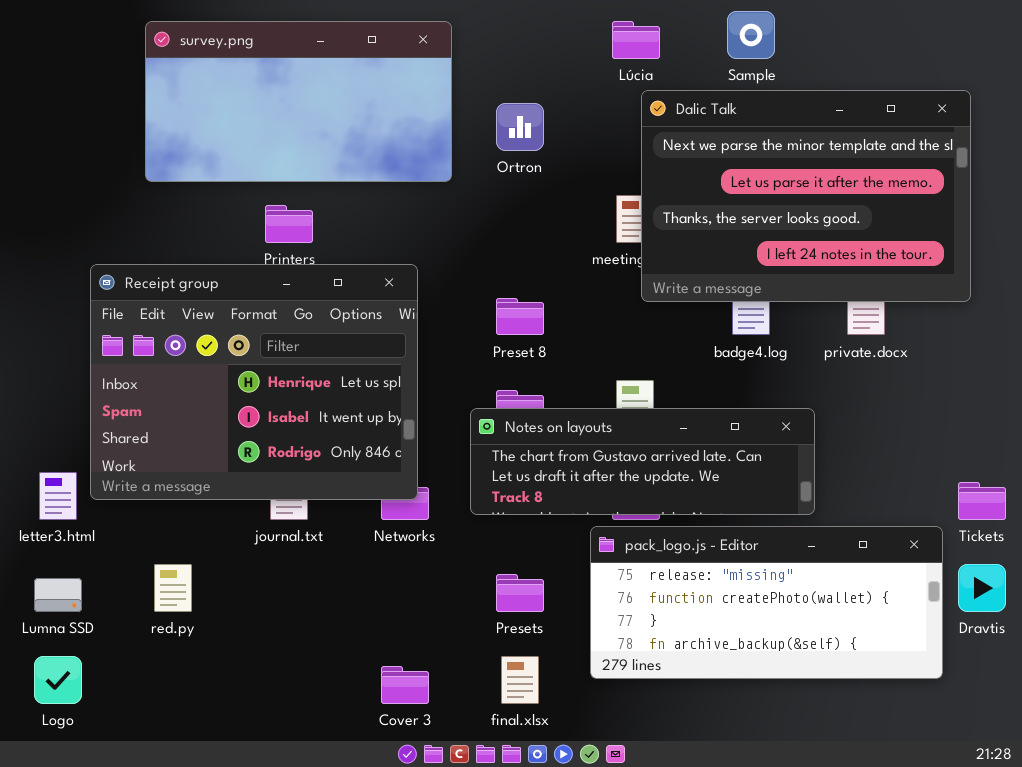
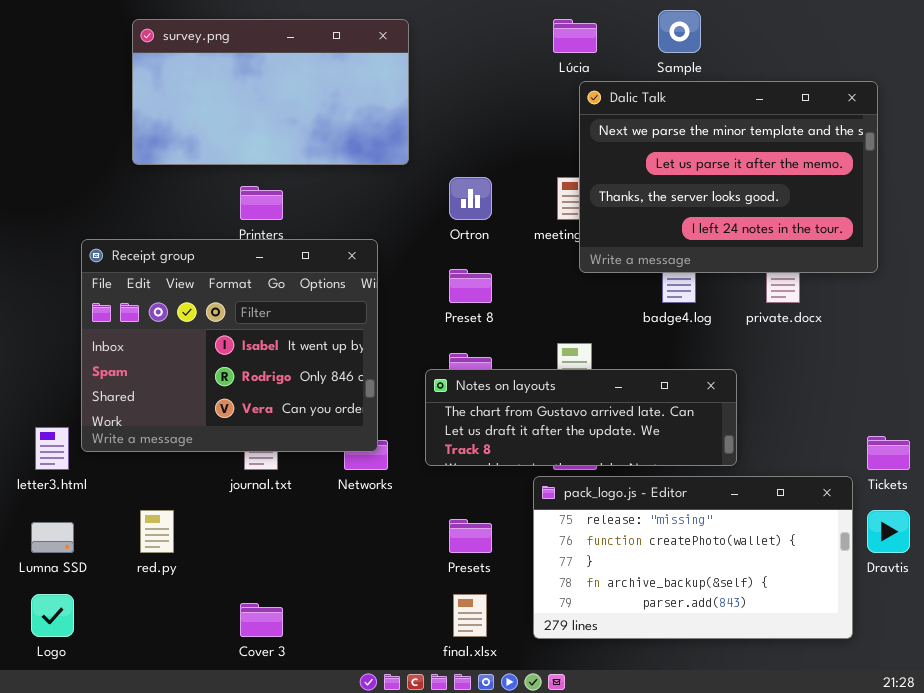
Ortron: [496,103,544,151] -> [449,177,492,220], moved
Receipt group: [90,264,418,500] -> [81,239,378,452], scrolled down 1 row
pack_logo.js - Editor: [590,526,943,679] -> [533,476,853,639], resized
Cover 3: [381,666,429,704] -> [240,603,283,637], moved

